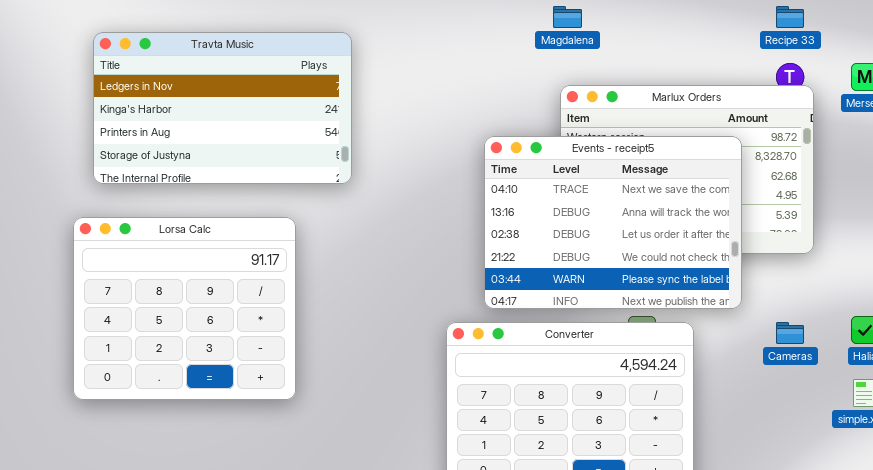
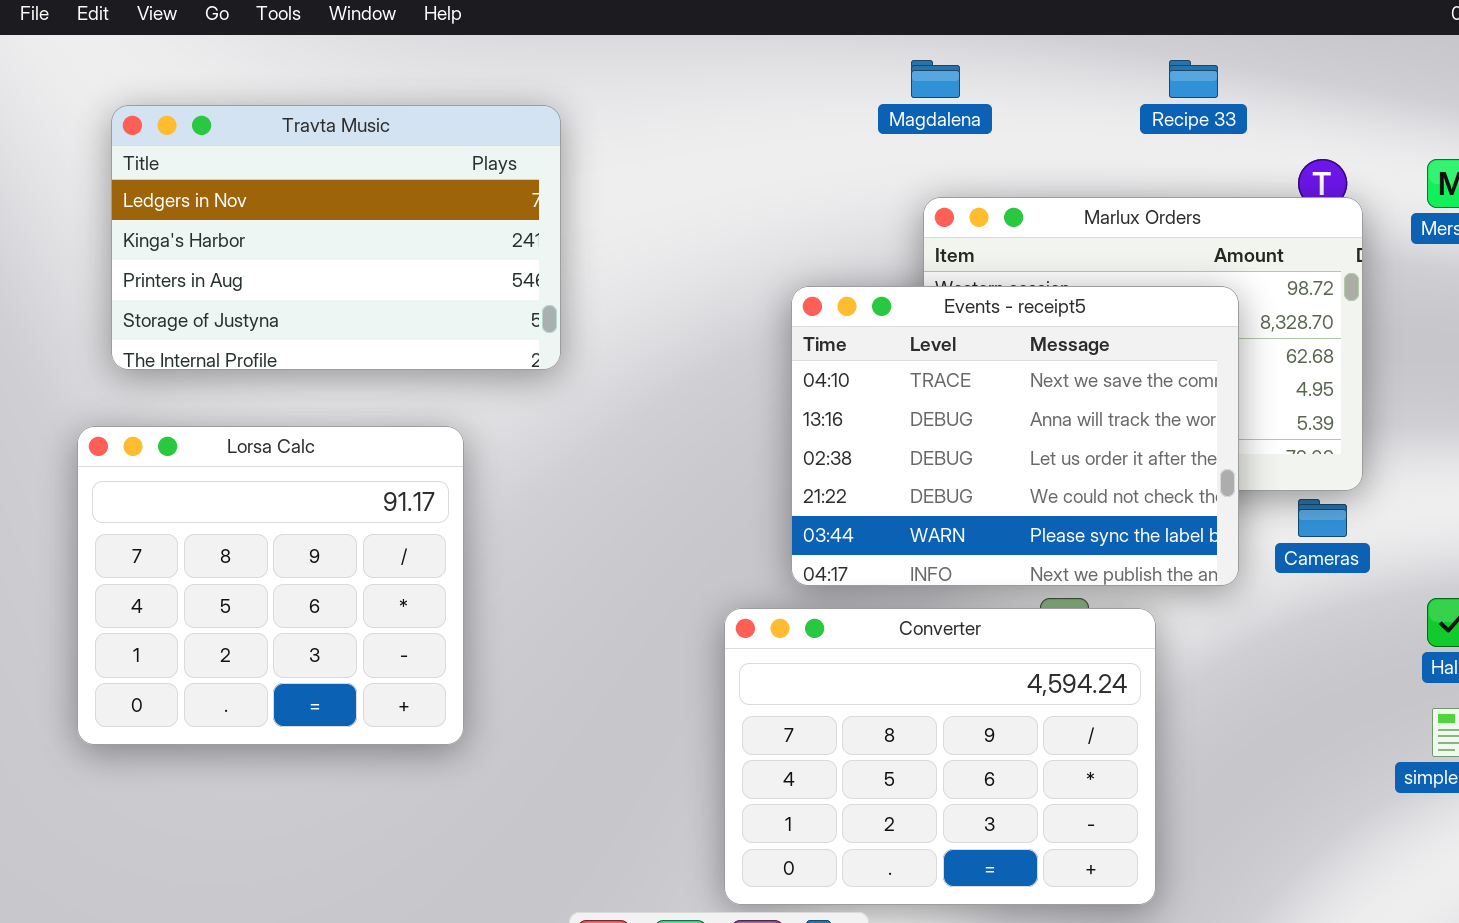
Recipe 33: [776,6,804,28] -> [1169,60,1218,98], moved
Cameras: [776,322,804,344] -> [1298,499,1347,537], moved

